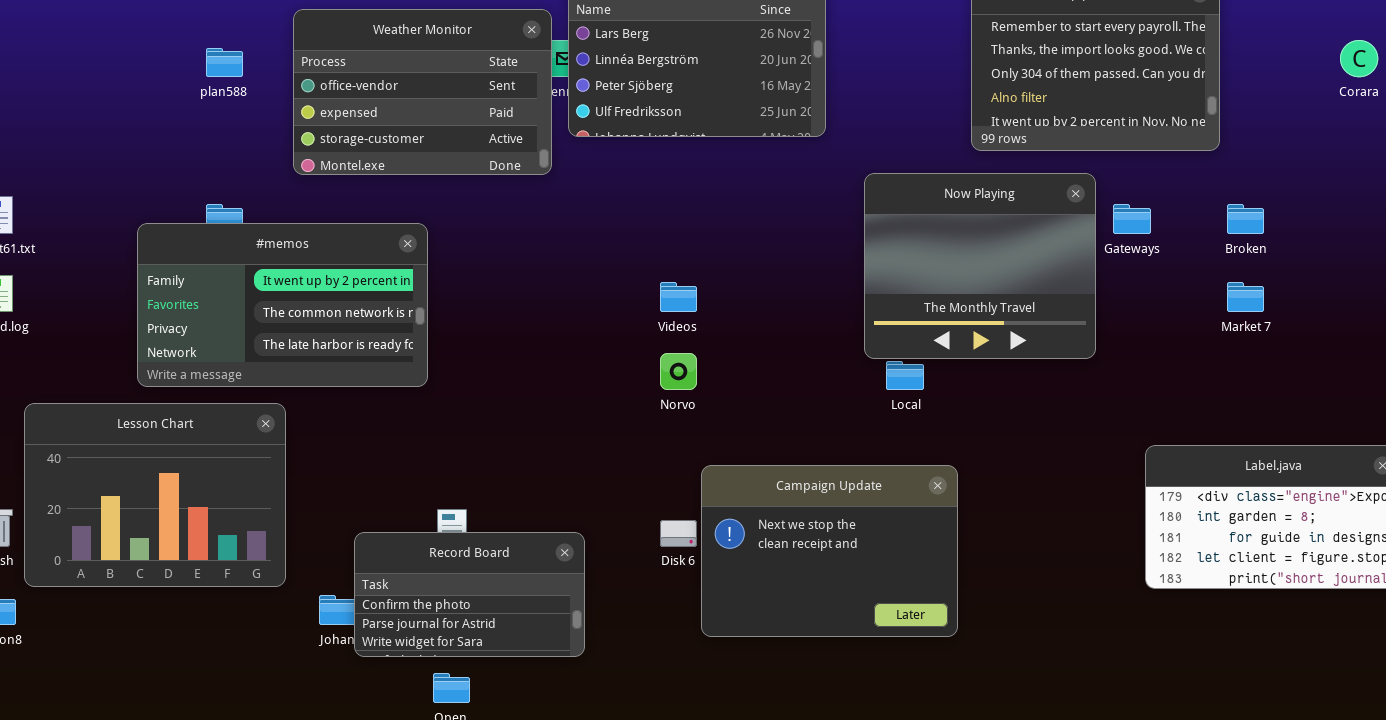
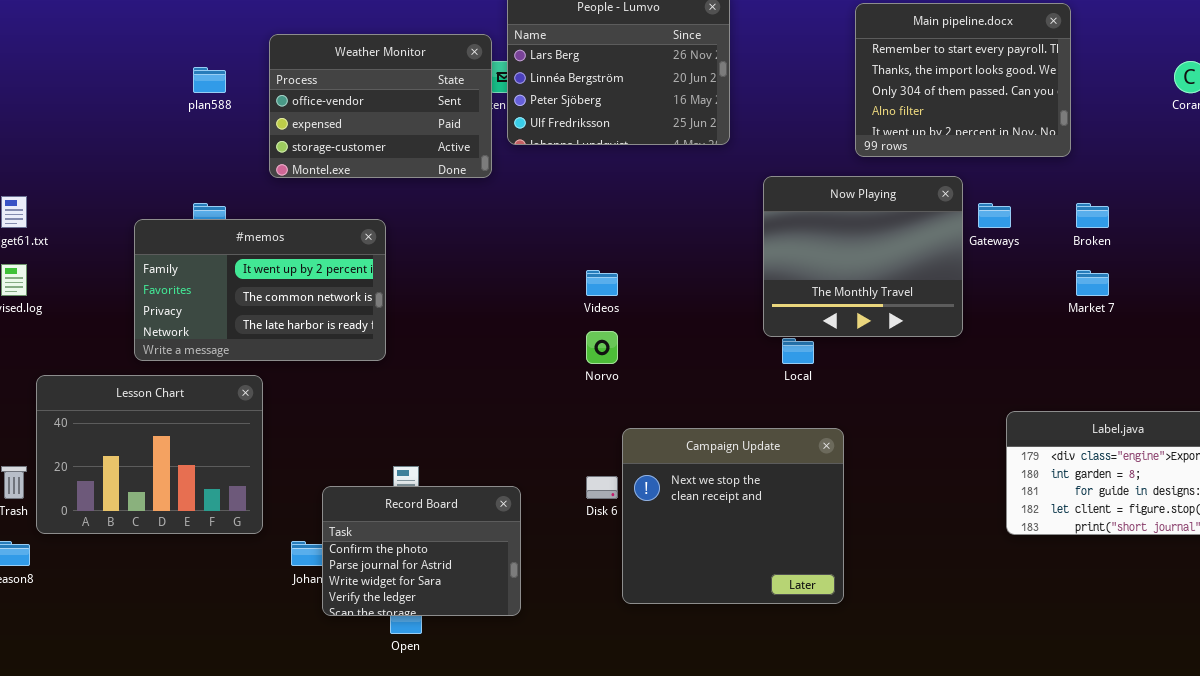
Campaign Update: [701,465,958,637] -> [622,428,844,604], resized
Record Board: [354,532,585,657] -> [322,486,521,616], resized

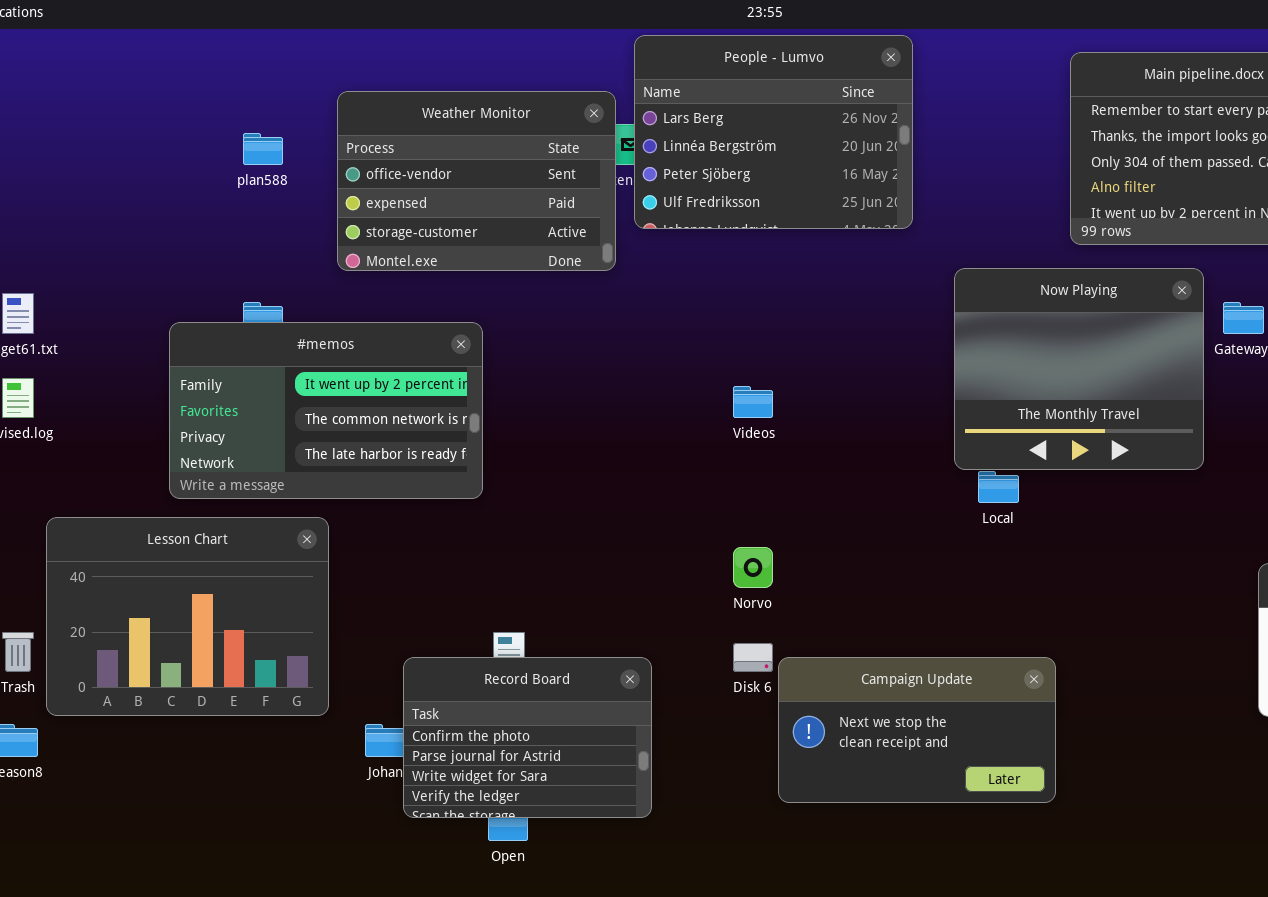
Norvo: [586,331,618,364] -> [733,547,773,588], moved
Campaign Update: [622,428,844,604] -> [778,657,1056,803], resized

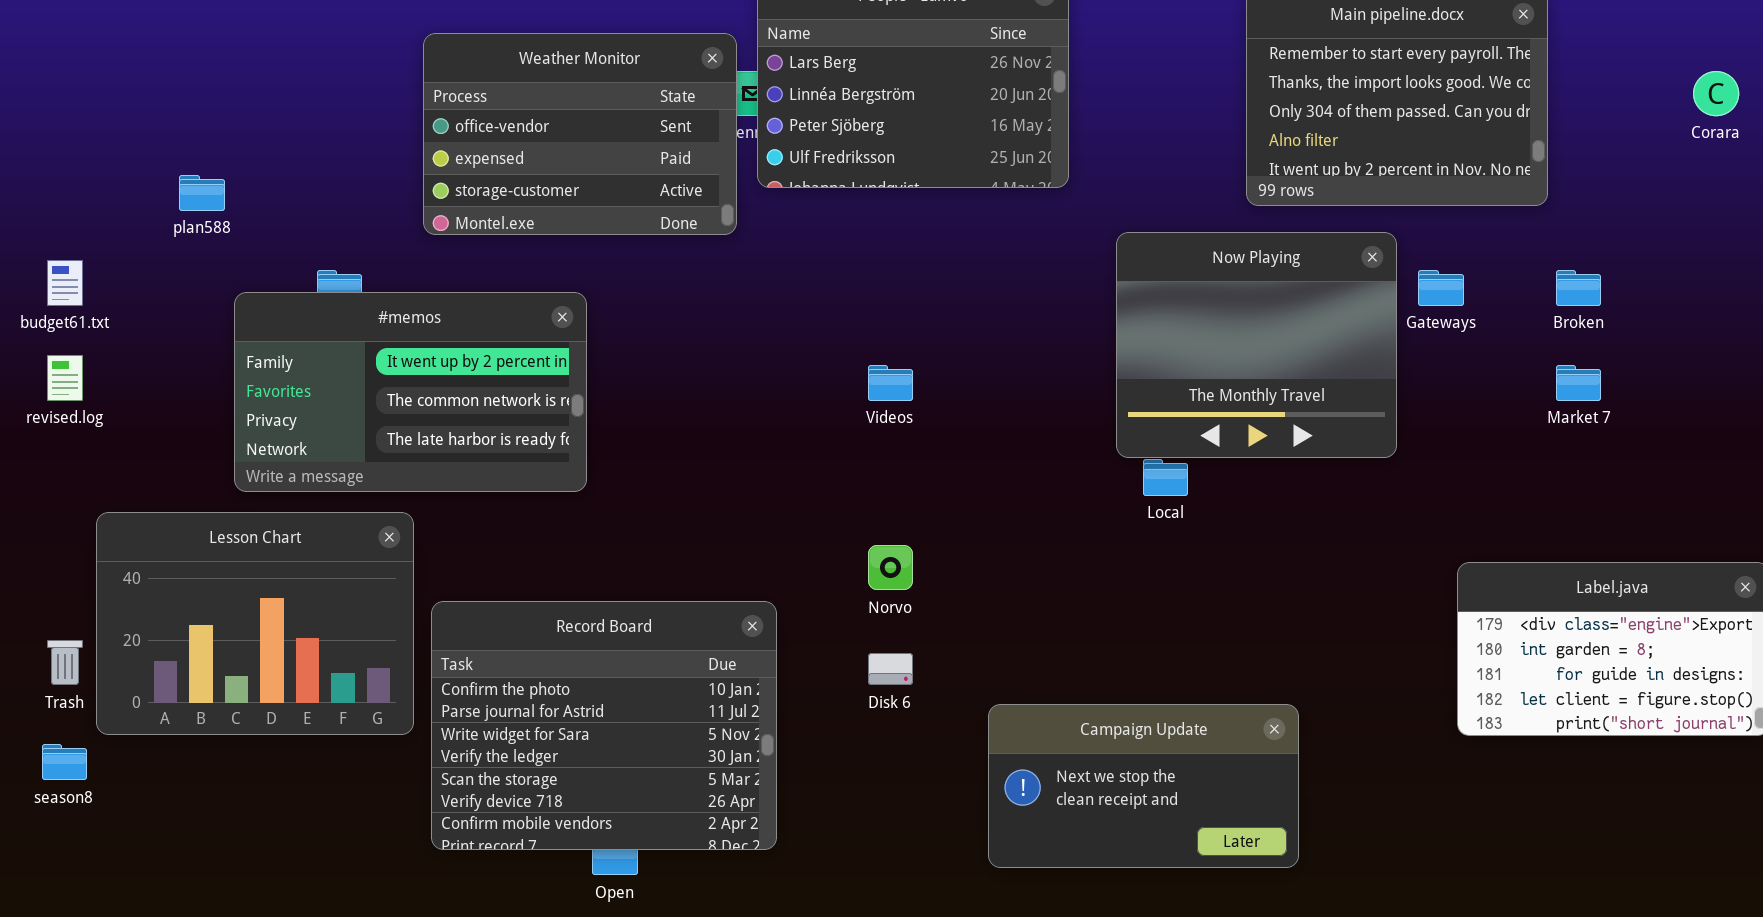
plan588: [243,133,283,165] -> [179,175,225,211], moved
Record Board: [403,657,652,818] -> [431,601,777,850], resized
Campaign Update: [778,657,1056,803] -> [988,704,1299,868], moved

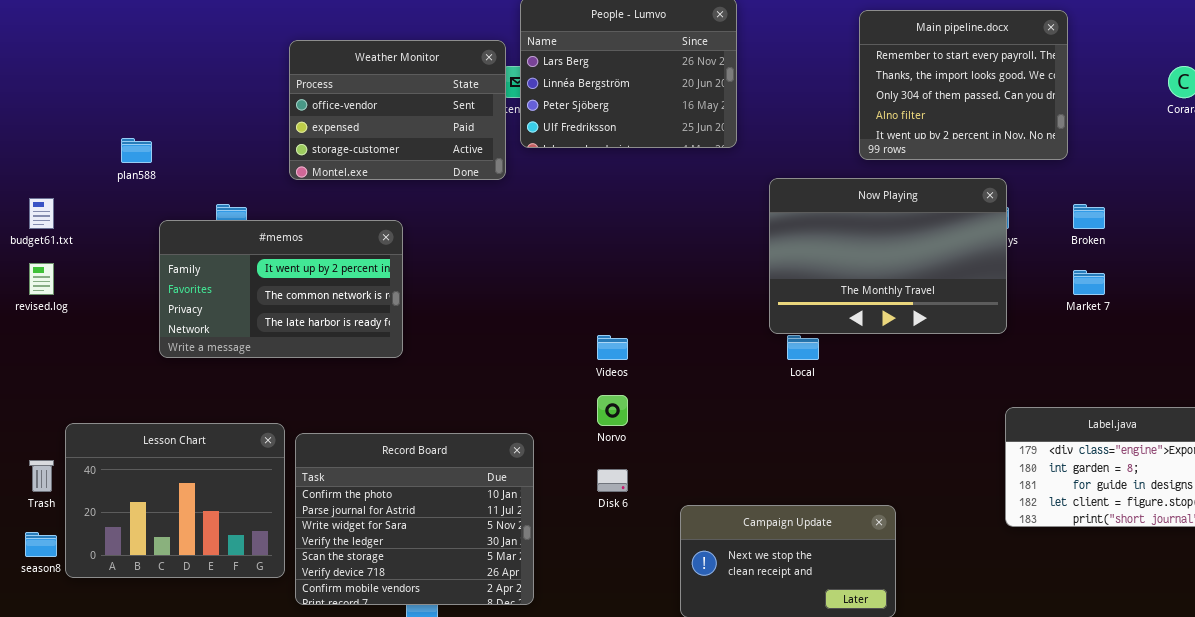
Now Playing: [1116,232,1397,458] -> [769,178,1007,334], resized
Videos: [868,365,913,401] -> [597,335,628,360], moved
Lesson Chart: [96,512,414,735] -> [65,423,285,578], moved

